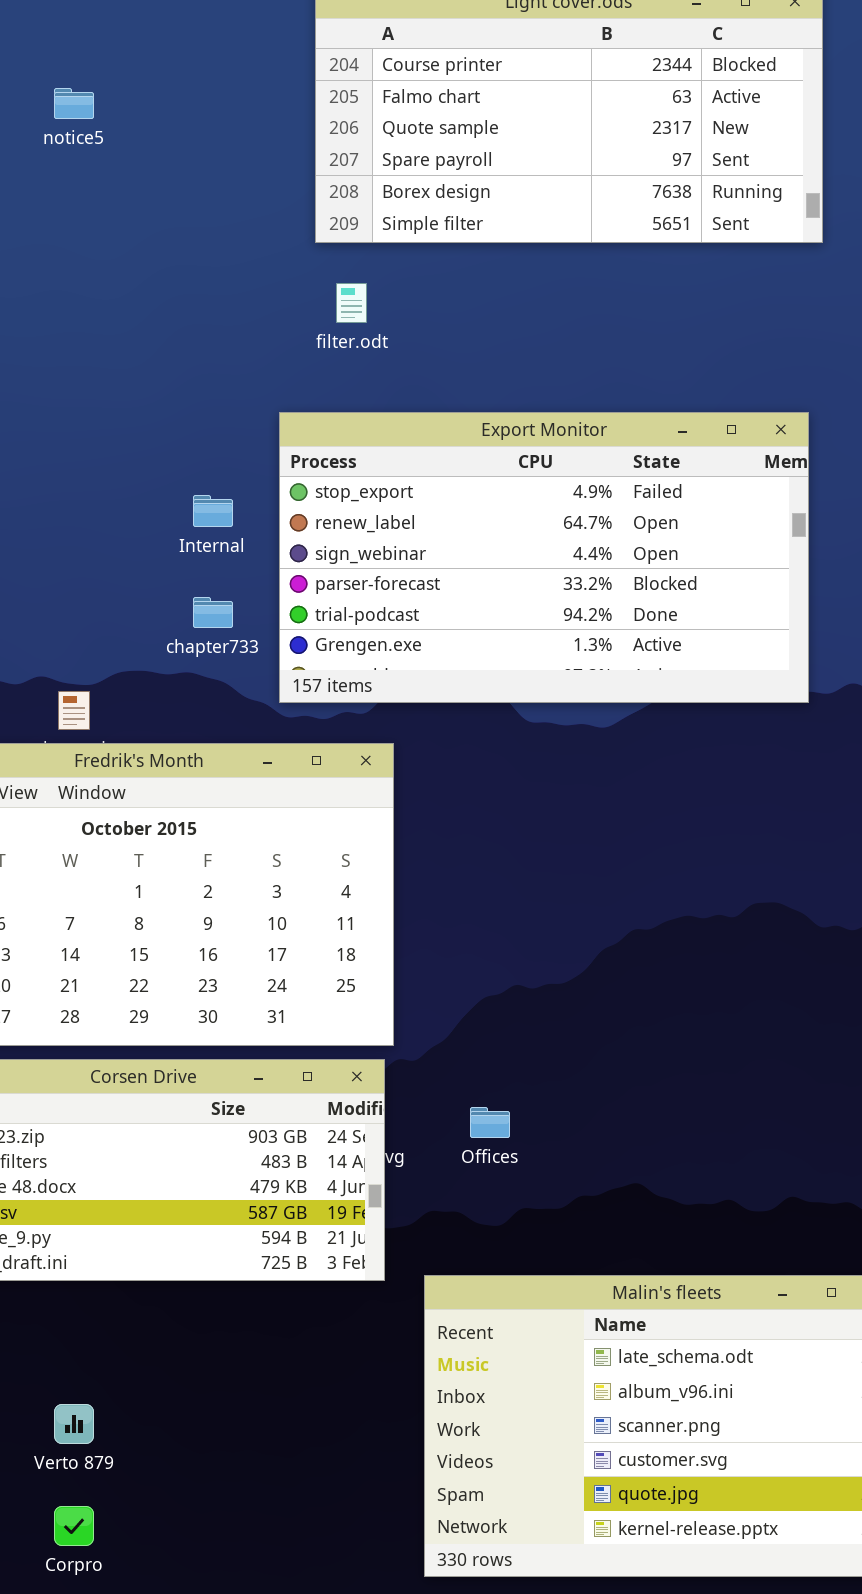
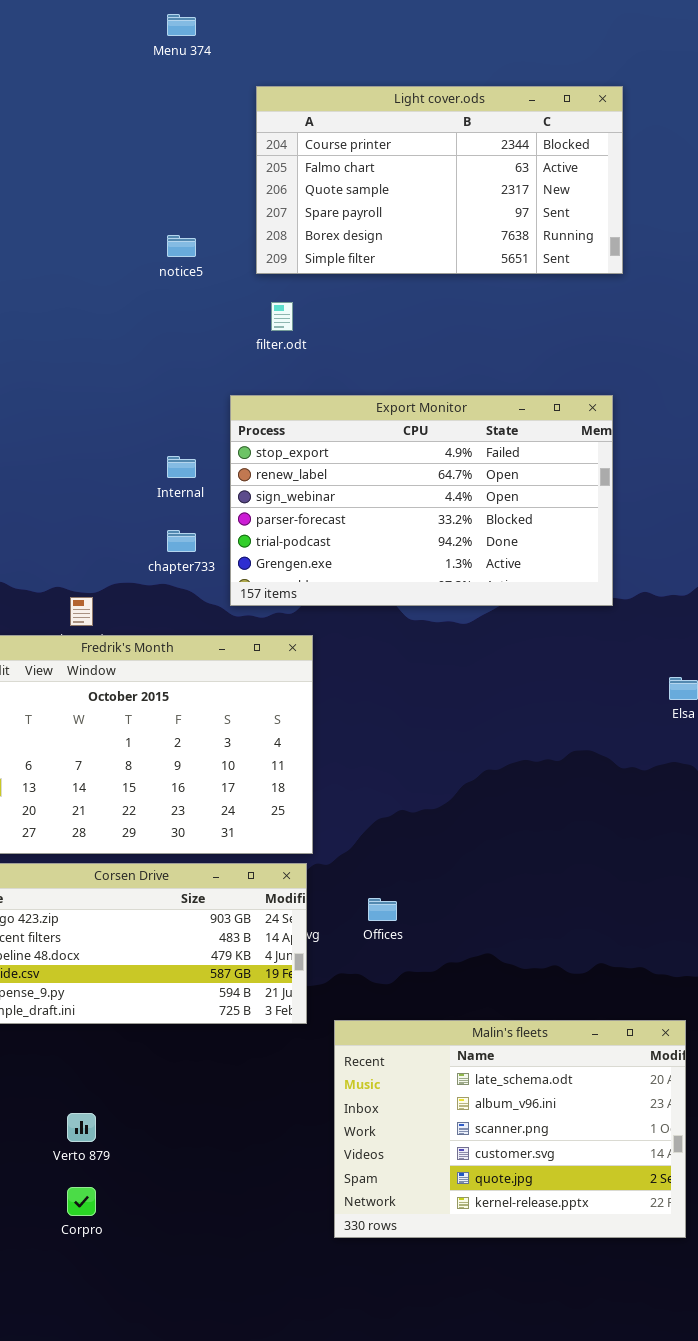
notice5: [54,88,94,119] -> [167,235,196,257], moved

